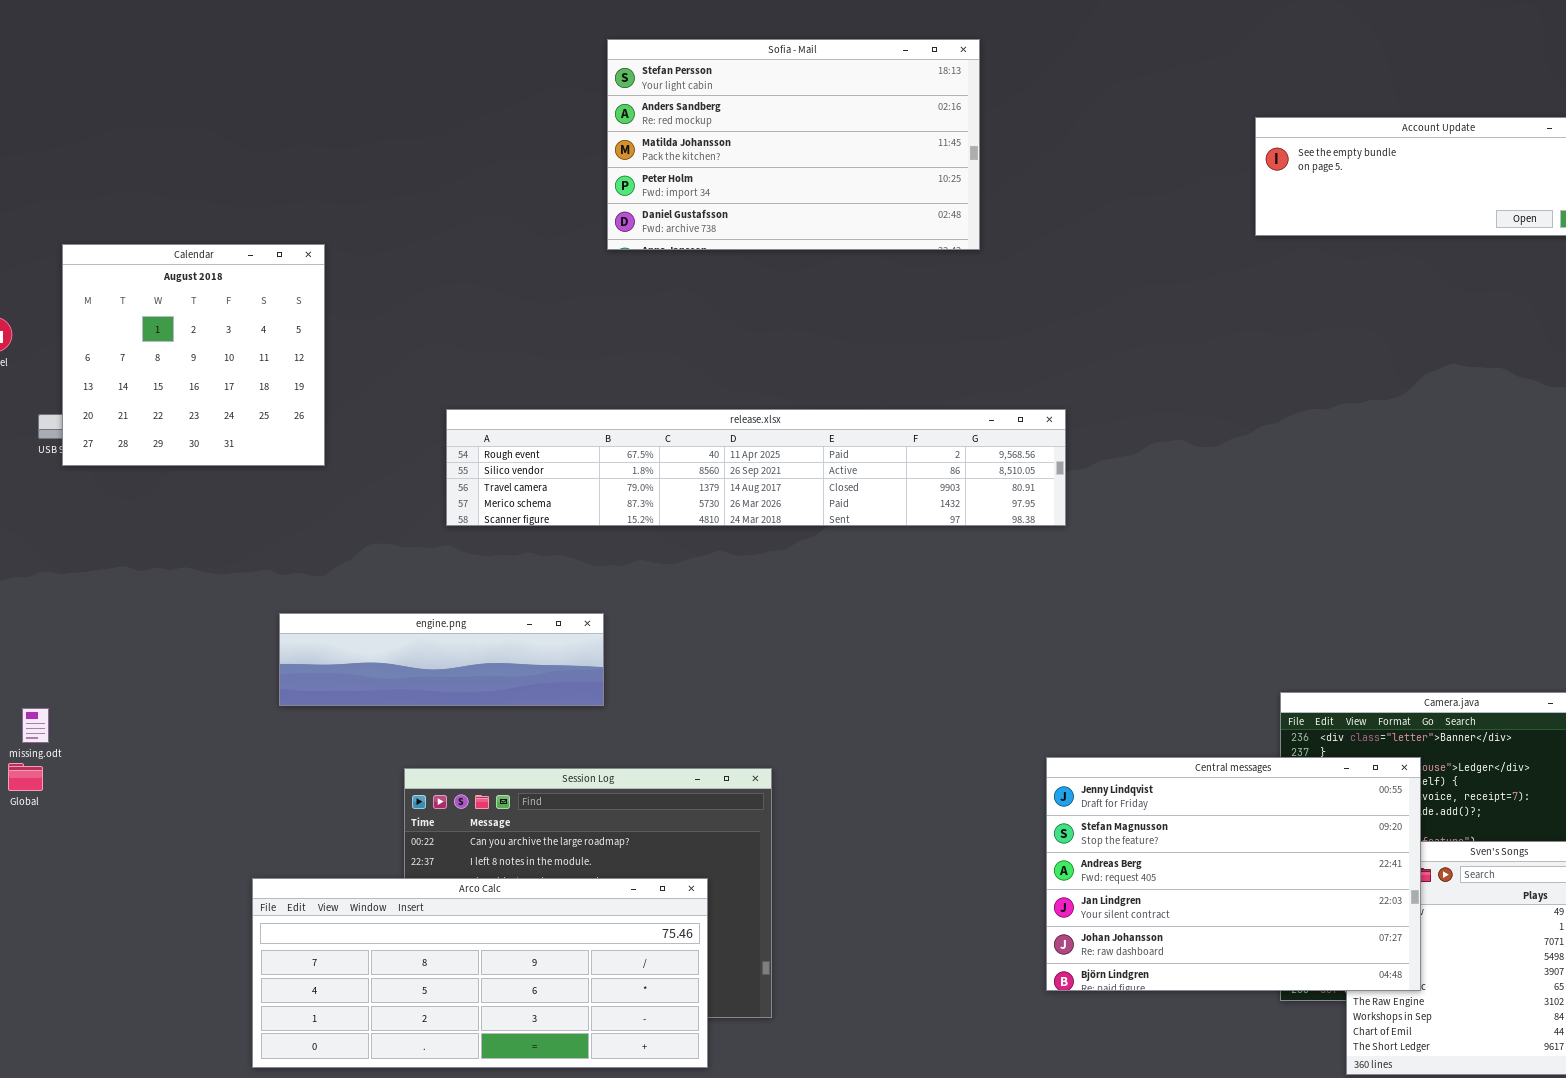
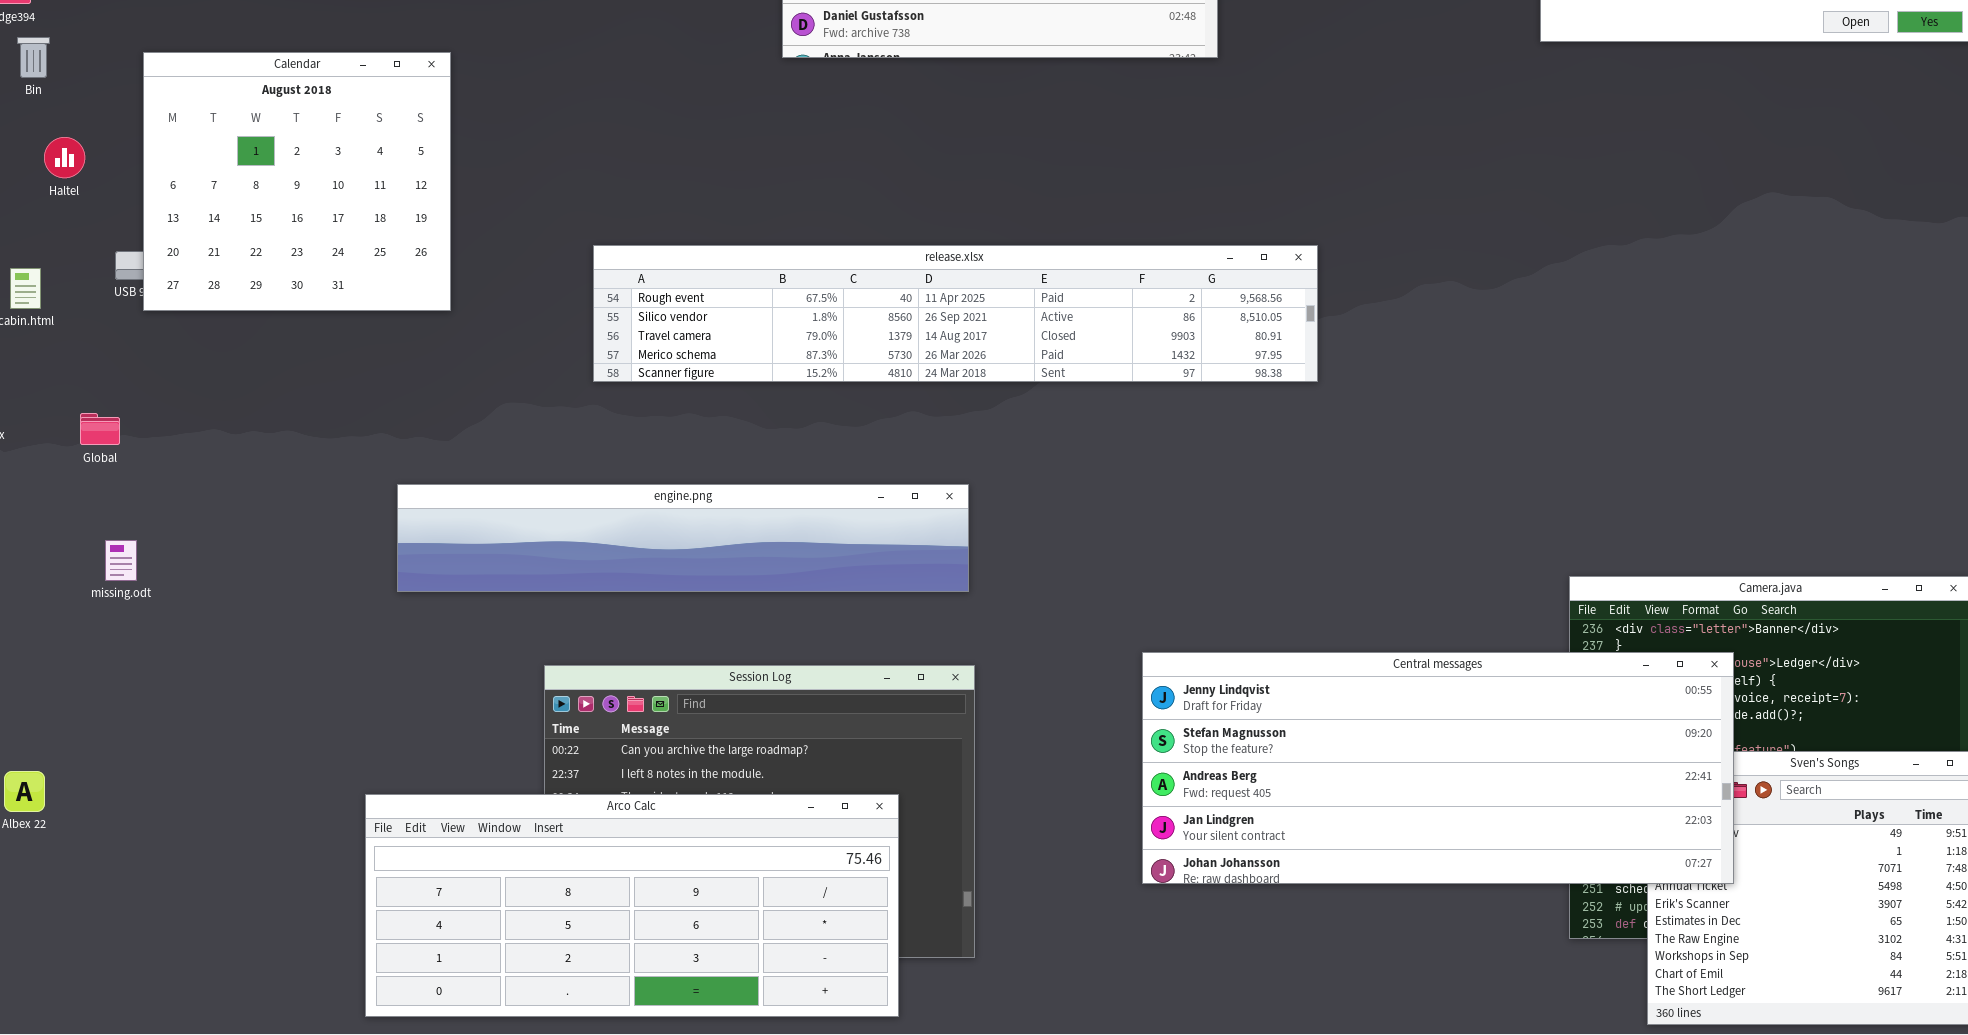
engine.png: [279,613,604,706] -> [397,484,969,592], resized
missing.odt: [22,708,49,743] -> [105,540,137,581], moved
Central messages: [1046,757,1421,991] -> [1142,652,1734,884], resized
Global: [8,763,43,791] -> [80,413,120,445], moved

